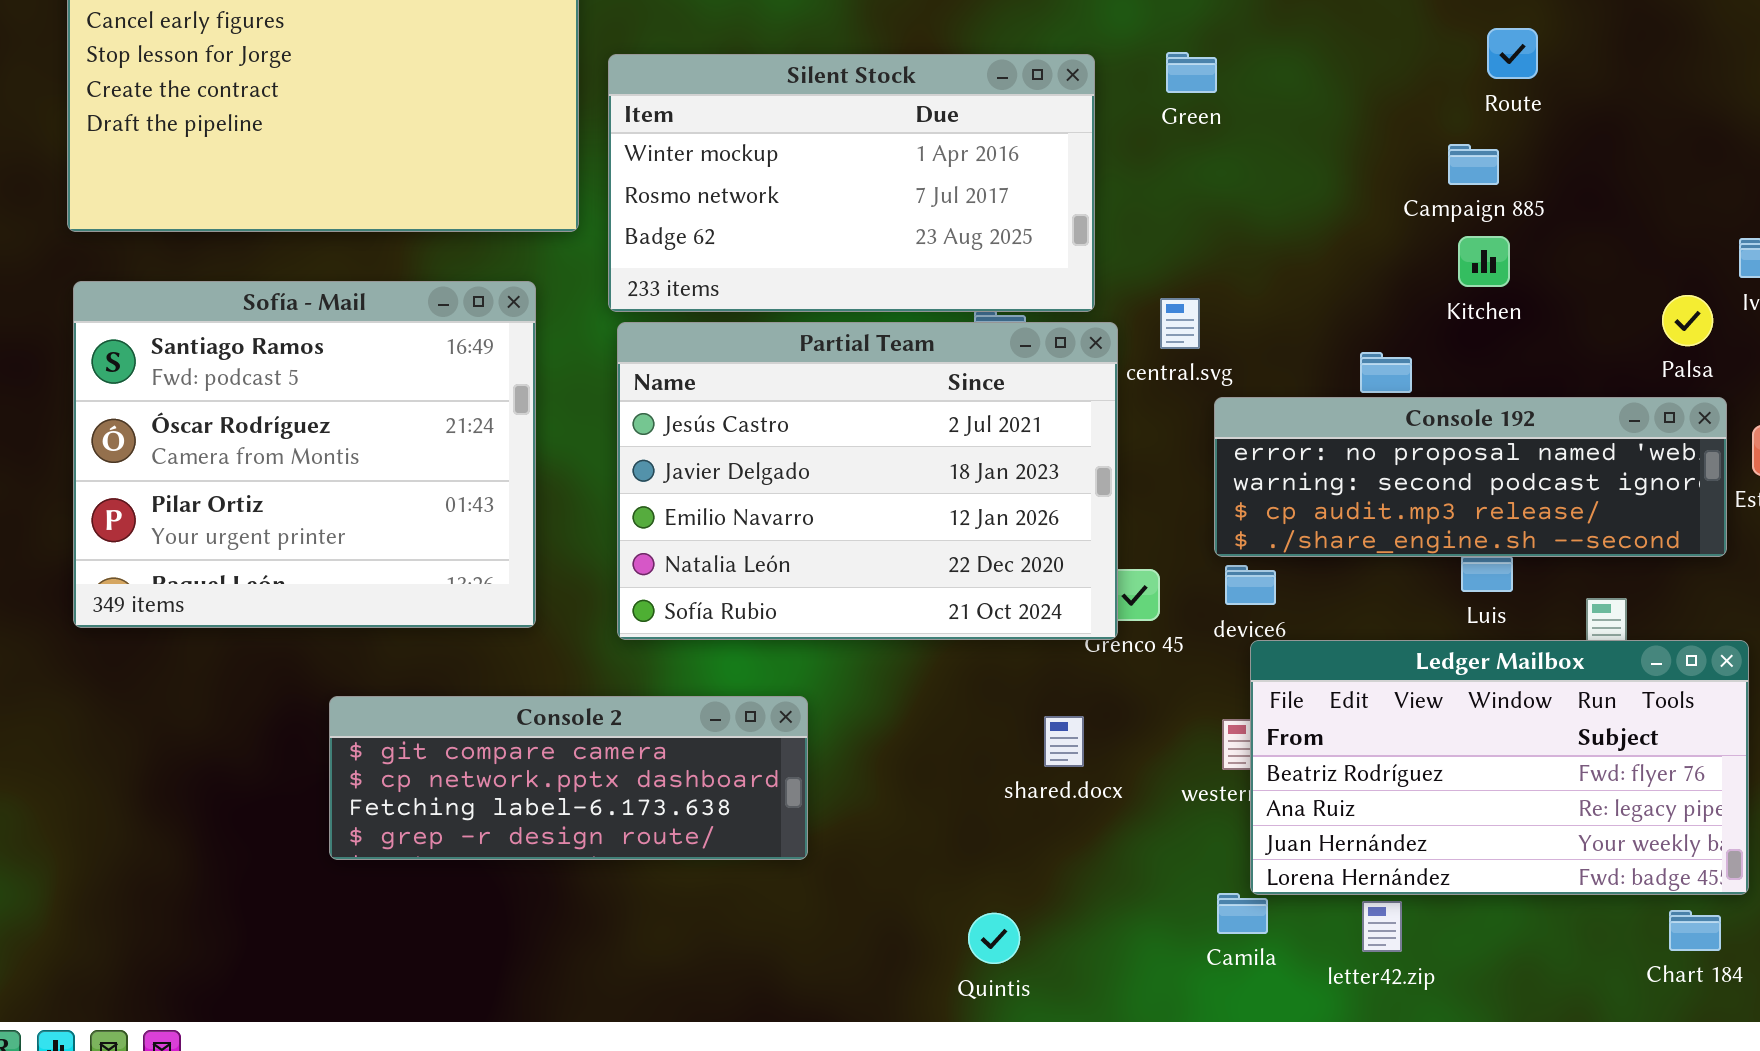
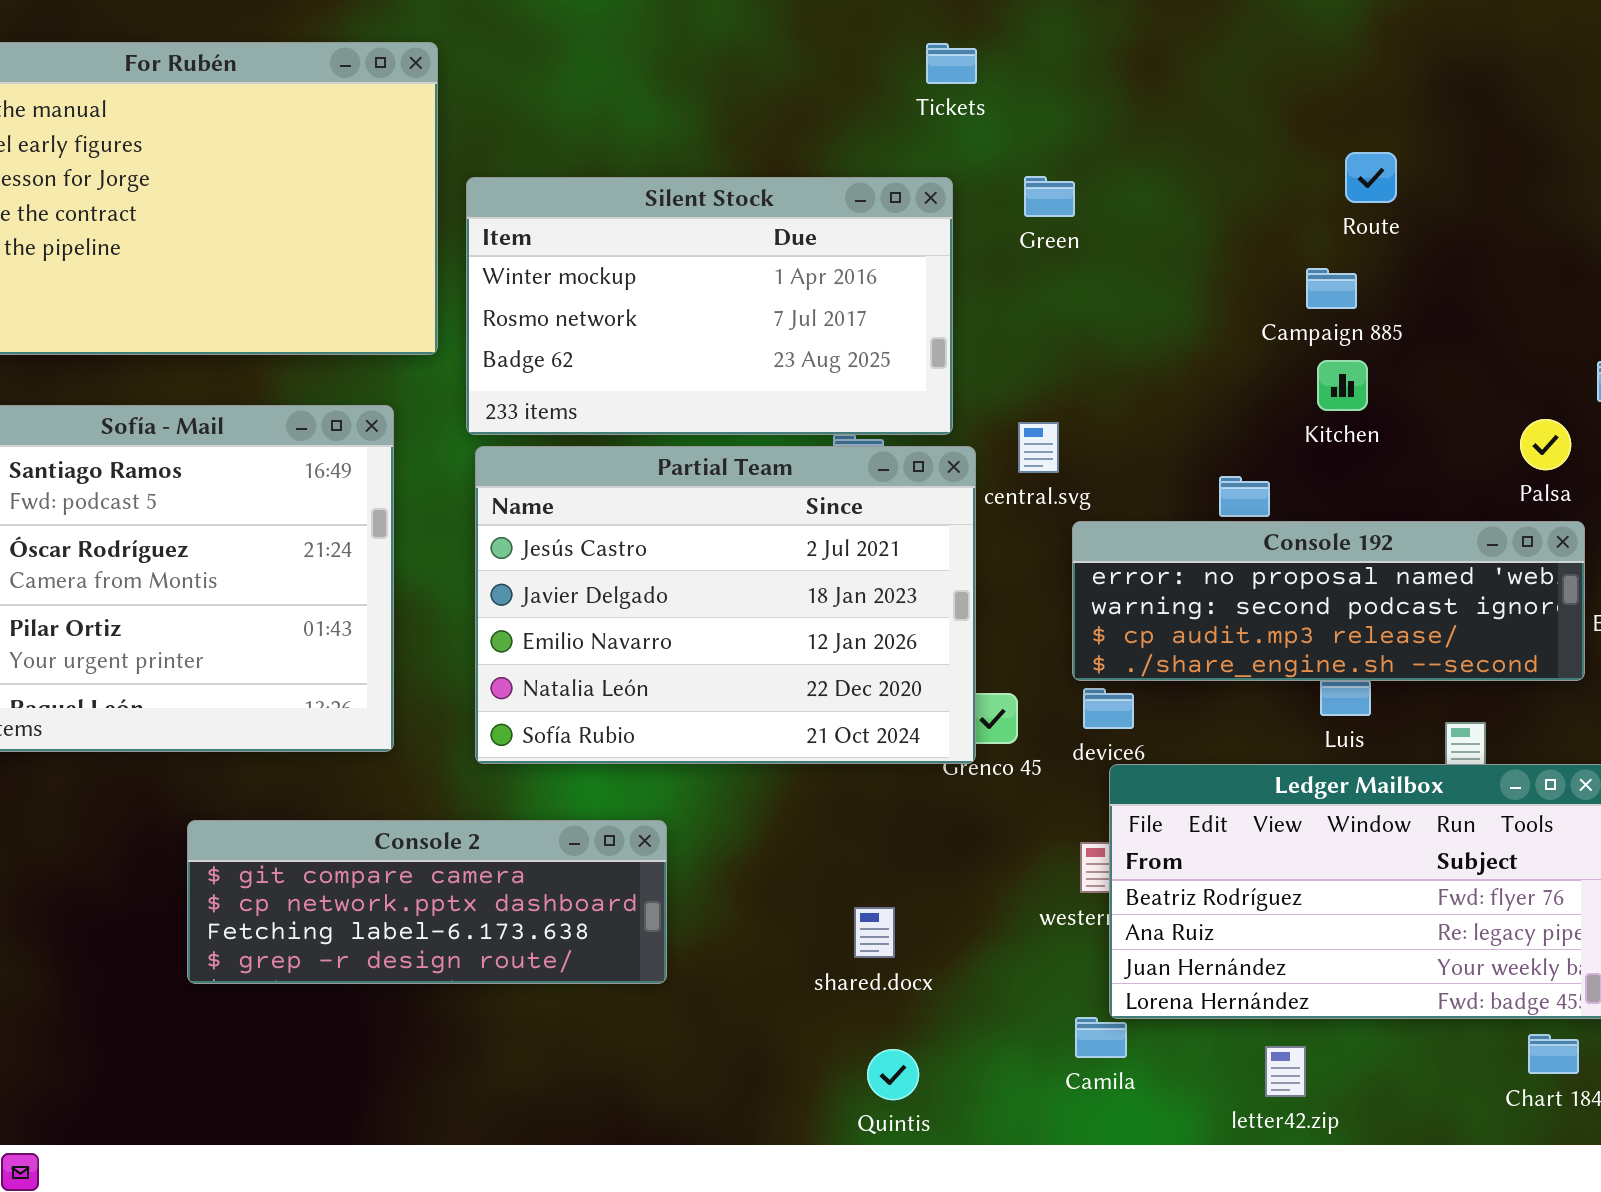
shared.docx: [1044,716,1084,767] -> [854,907,895,958], moved
letter42.zip: [1362,901,1402,952] -> [1265,1046,1306,1097], moved
Quintis: [968,913,1020,964] -> [867,1049,919,1100], moved

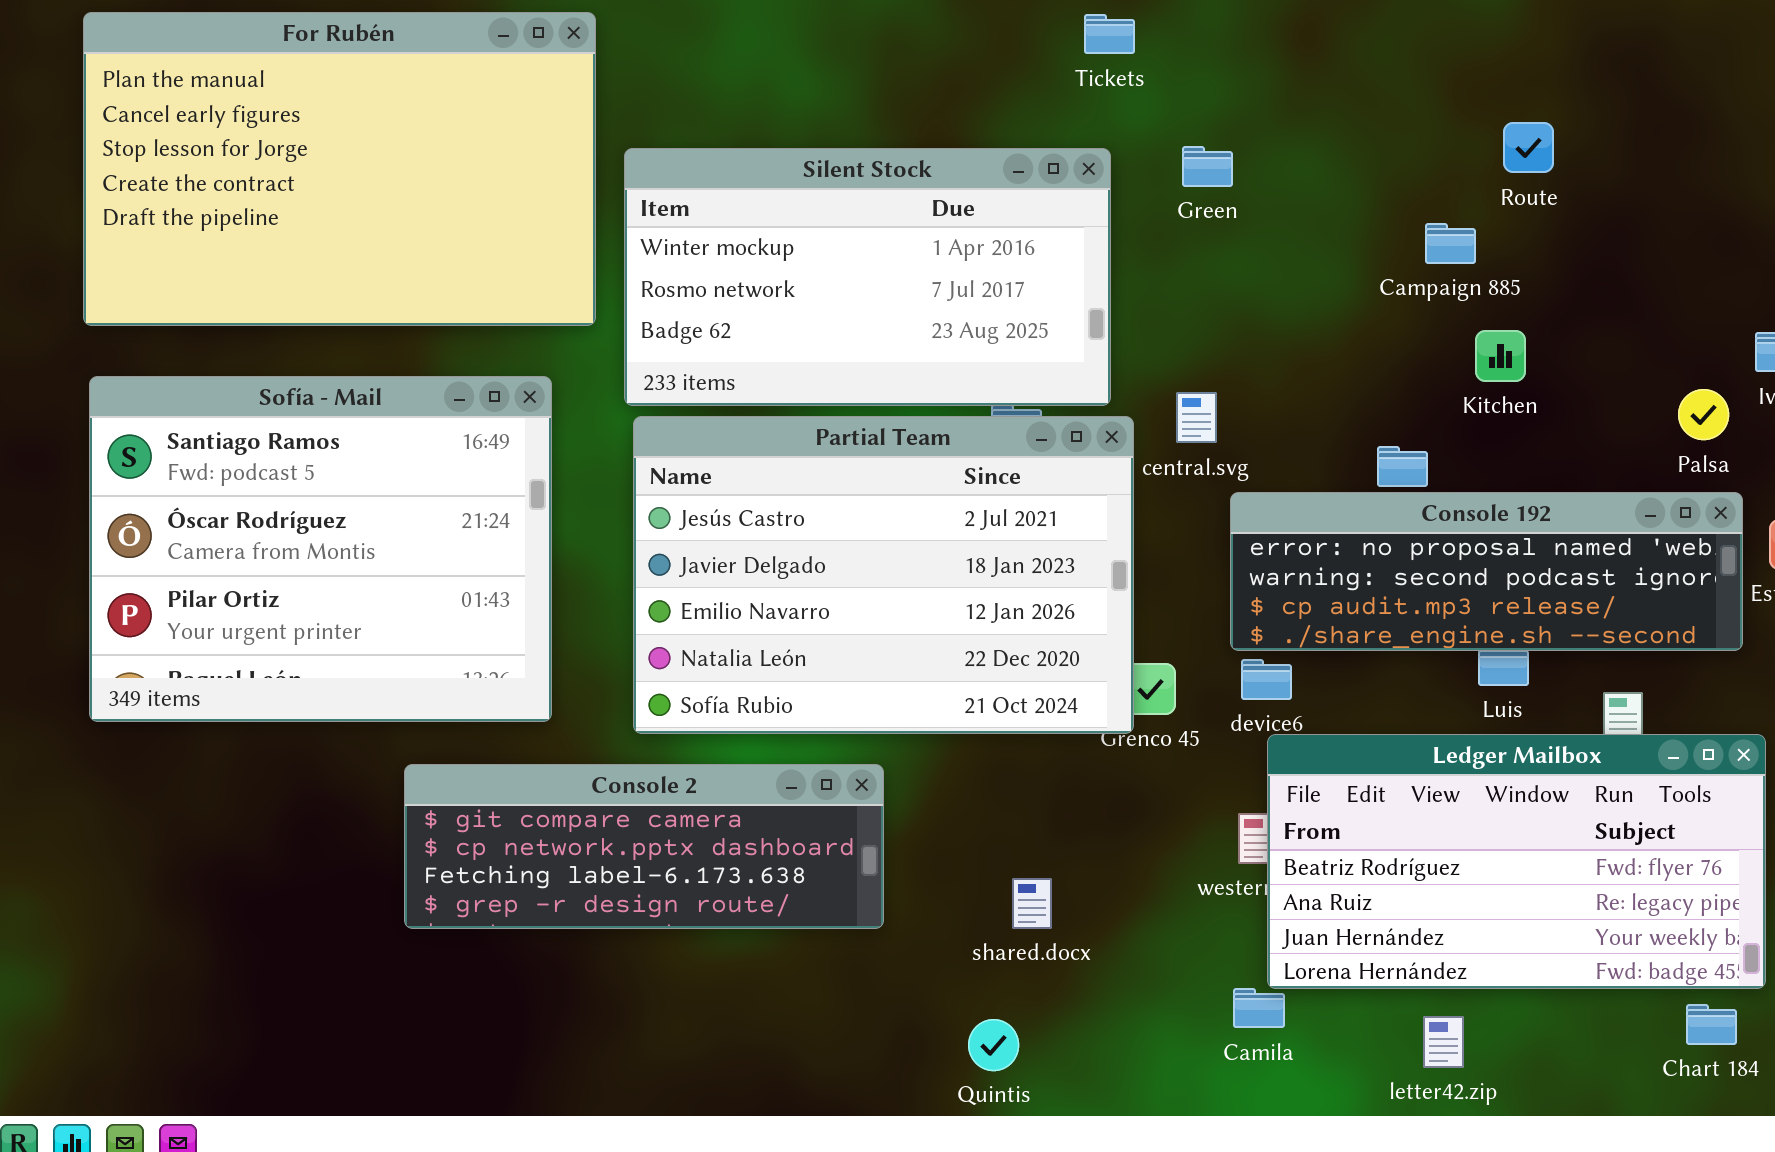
Campaign 885: [1306,268,1357,309] -> [1425,223,1476,264], moved
Console 2: [187,820,667,984] -> [404,764,884,929], moved
Quintis: [867,1049,919,1100] -> [968,1019,1019,1071], moved

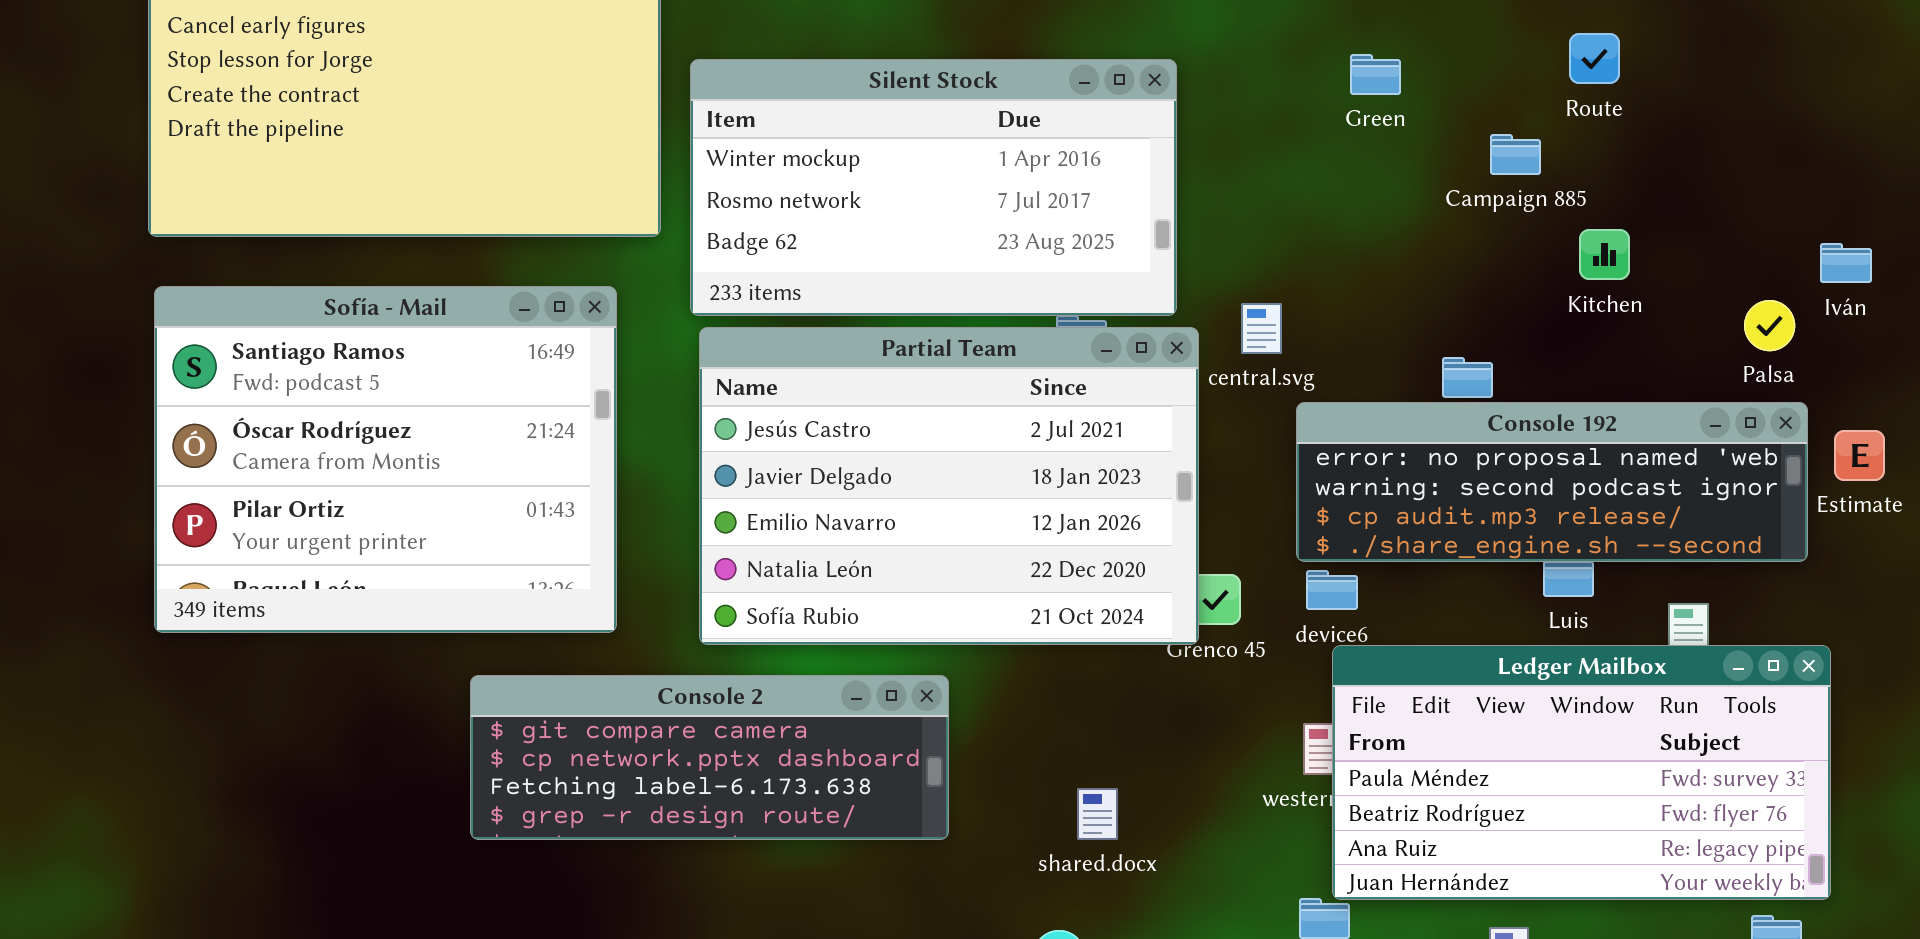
Green: [1182,146,1233,187] -> [1350,54,1401,95], moved
Kitchen: [1475,330,1526,382] -> [1579,229,1630,280], moved
Ledger Mailbox: [1267,734,1766,989] -> [1332,645,1831,900], scrolled up 1 row

